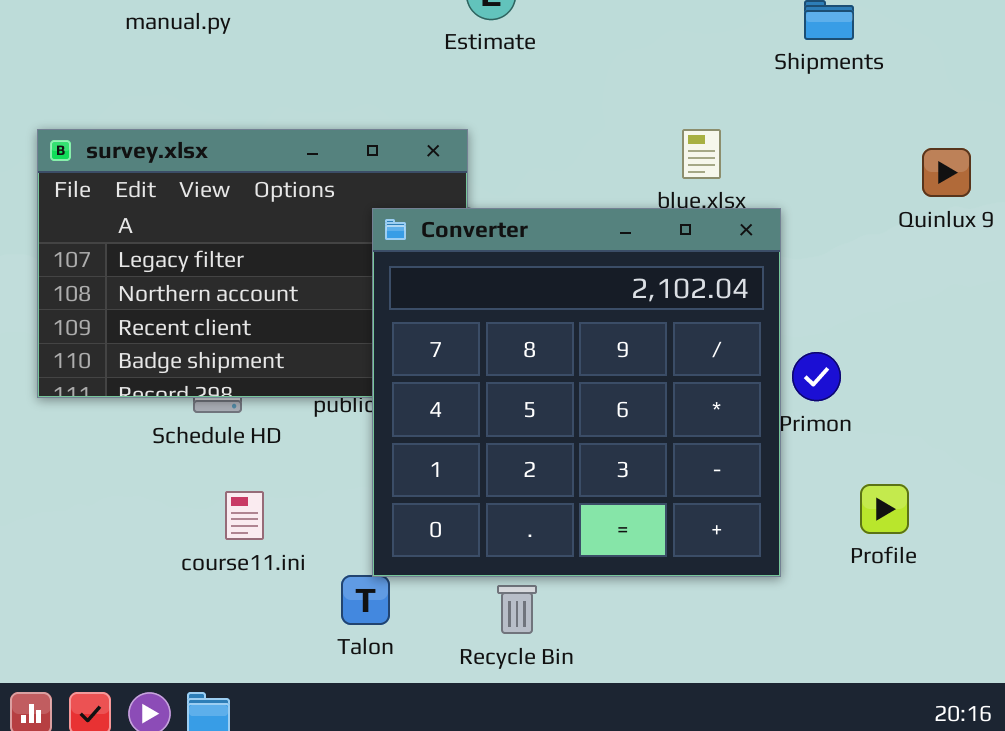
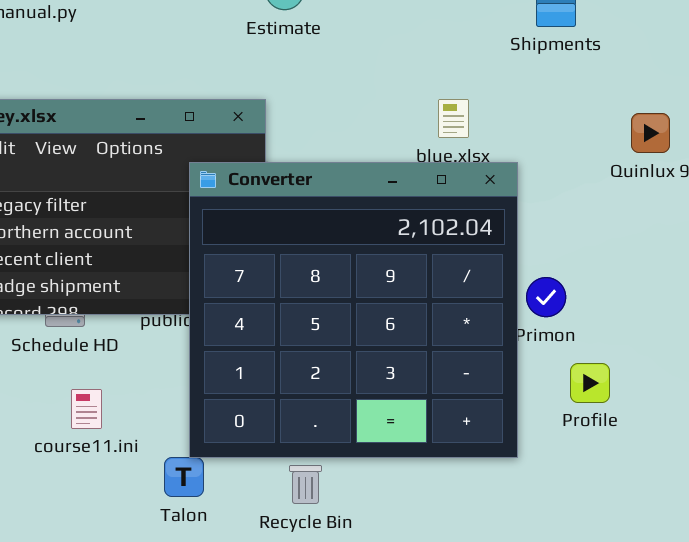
Profile: [860,484,909,534] -> [570,363,610,403], moved

